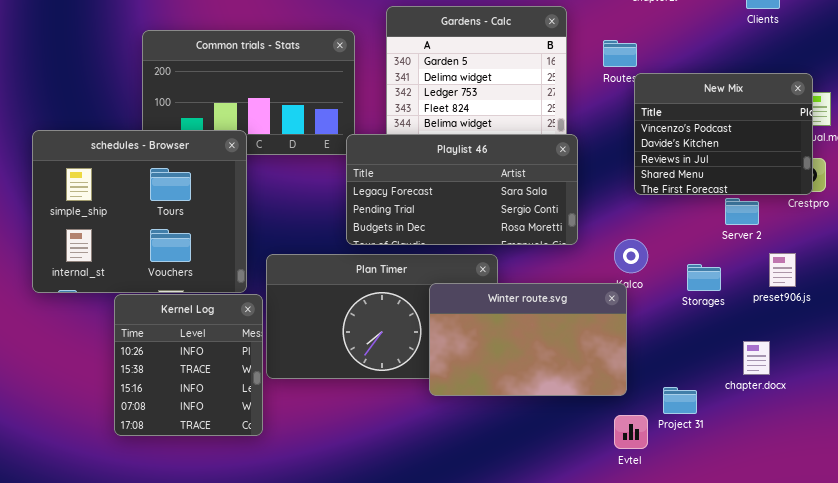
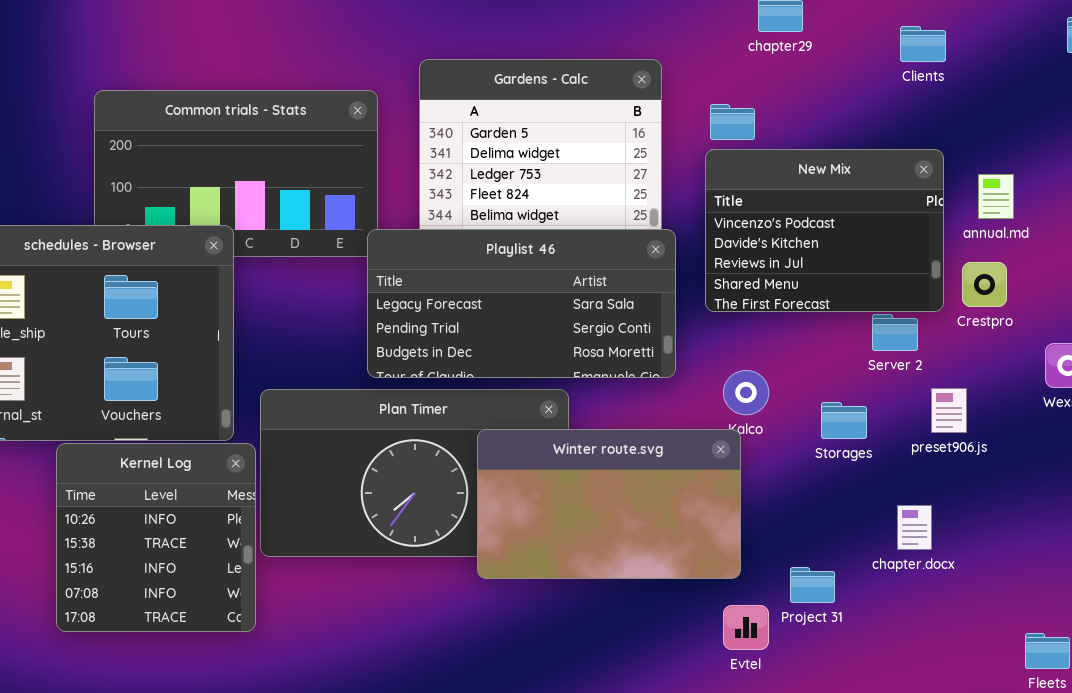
New Mix: [634,73,813,195] -> [705,149,944,312], moved

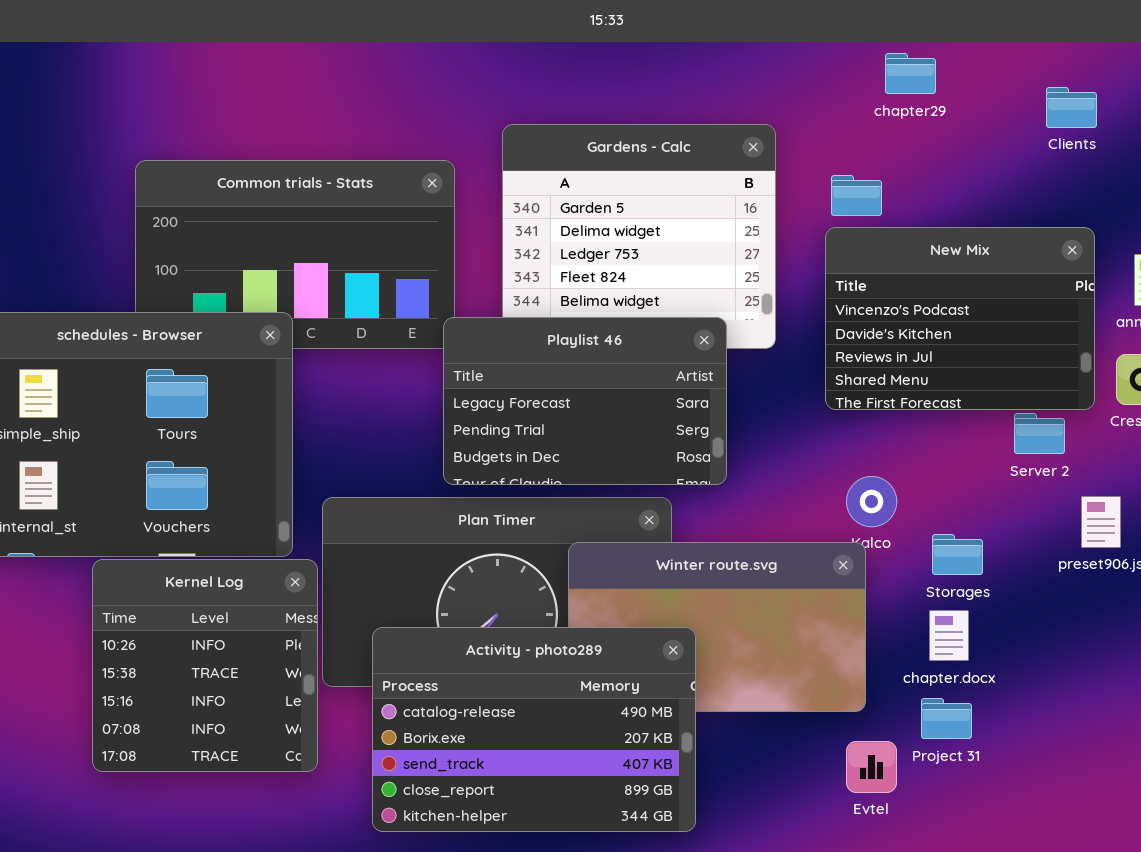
Playlist 46: [367,229,676,378] -> [443,317,727,485], resized
Storages: [821,402,867,439] -> [932,534,983,575], moved
Activity - photo289: none -> [372,627,696,832], opened
chapter.docx: [897,505,932,550] -> [929,610,969,661], moved

